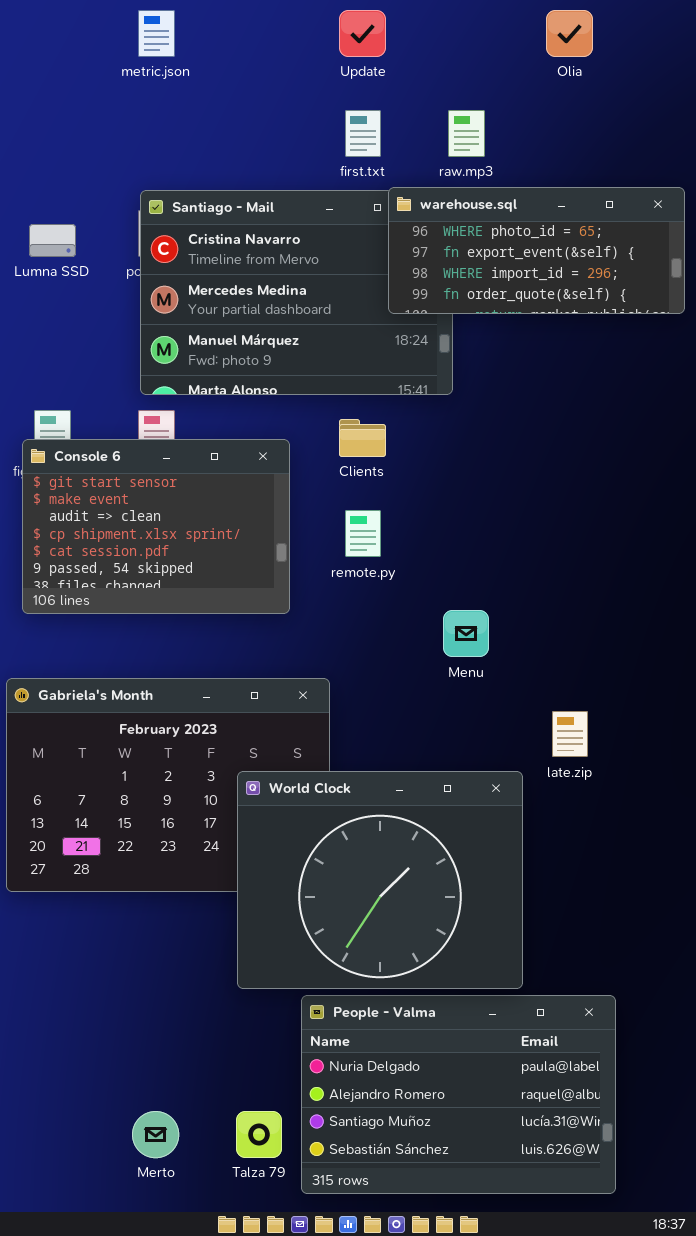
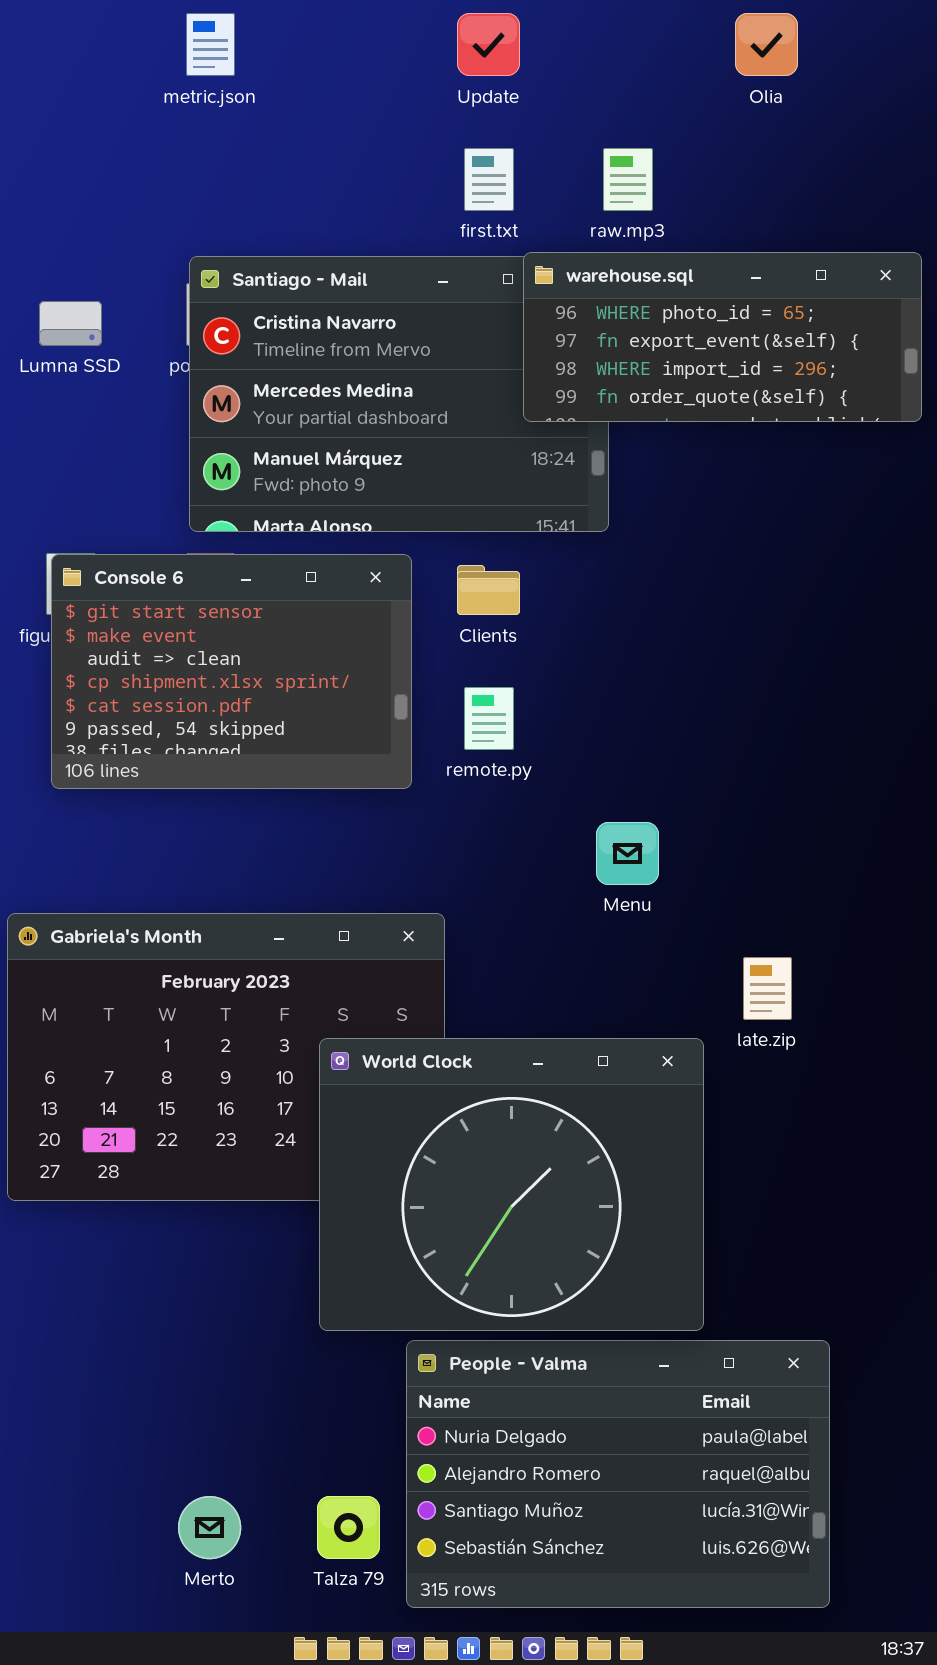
Console 6: [22,439,290,614] -> [51,554,412,789], moved

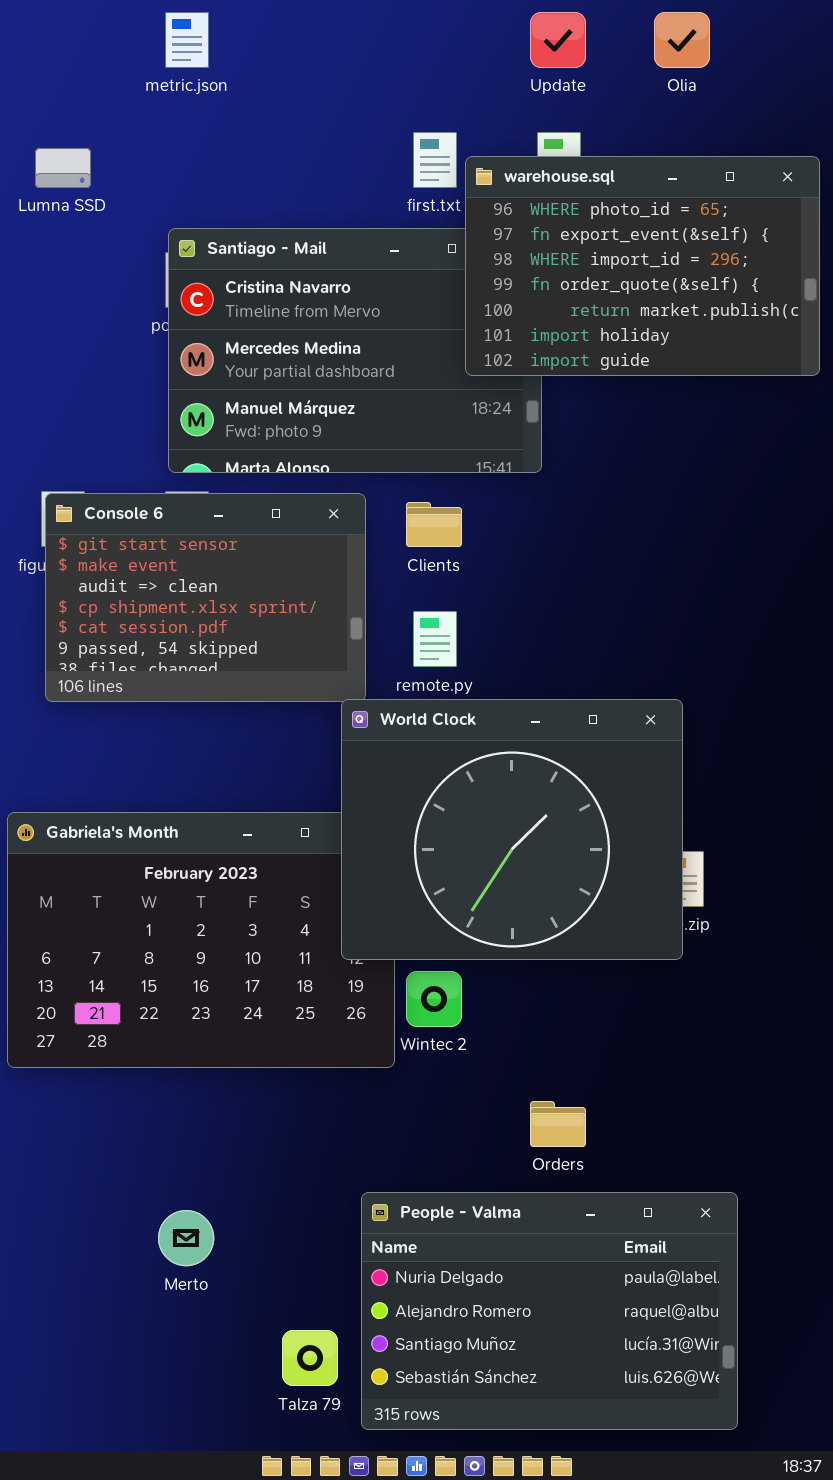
Update: [457,13,520,76] -> [530,12,586,68], moved
warehouse.sql: [523,252,922,422] -> [465,156,820,376], resized
Lumna SSD: [39,301,102,346] -> [35,148,91,188], moved
World Clock: [319,1038,704,1331] -> [341,699,683,960], moved
Merto: [178,1496,241,1559] -> [158,1210,214,1266], moved

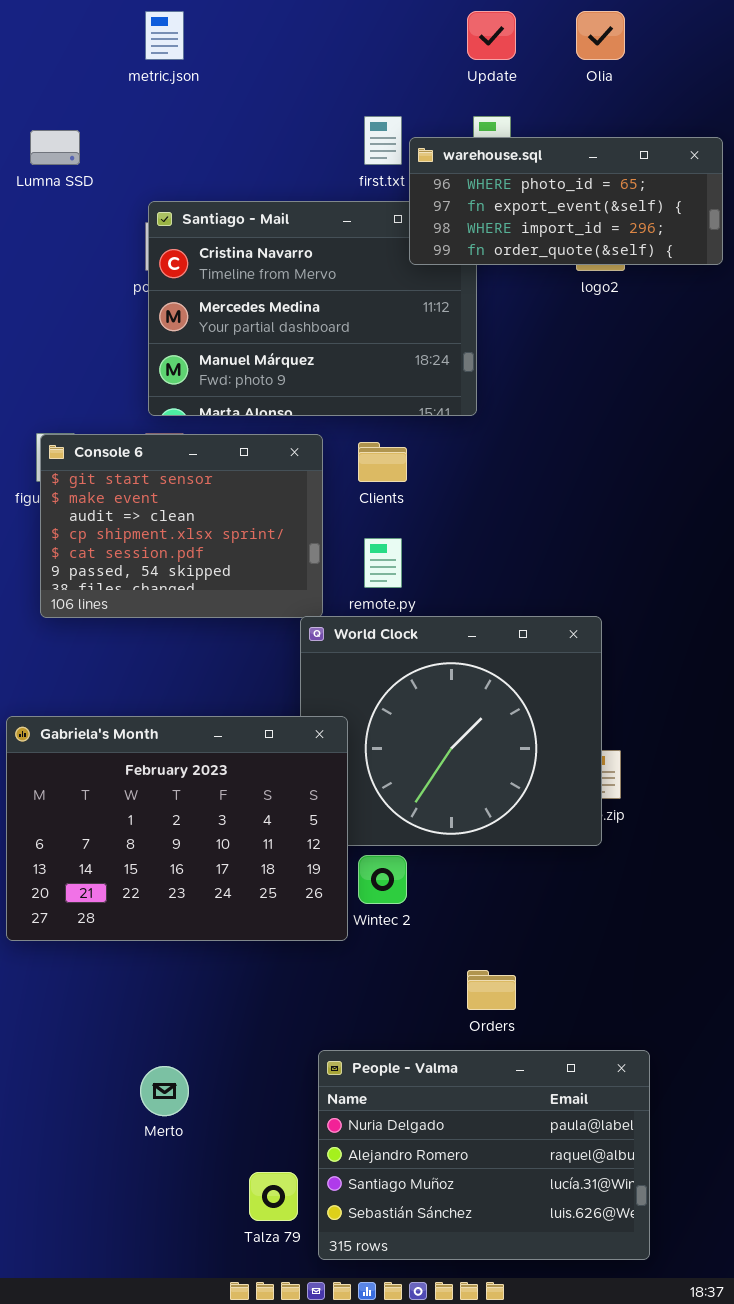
warehouse.sql: [465,156,820,376] -> [409,137,723,265], resized
Gabriela's Month: [7,812,395,1068] -> [6,716,348,941], raised

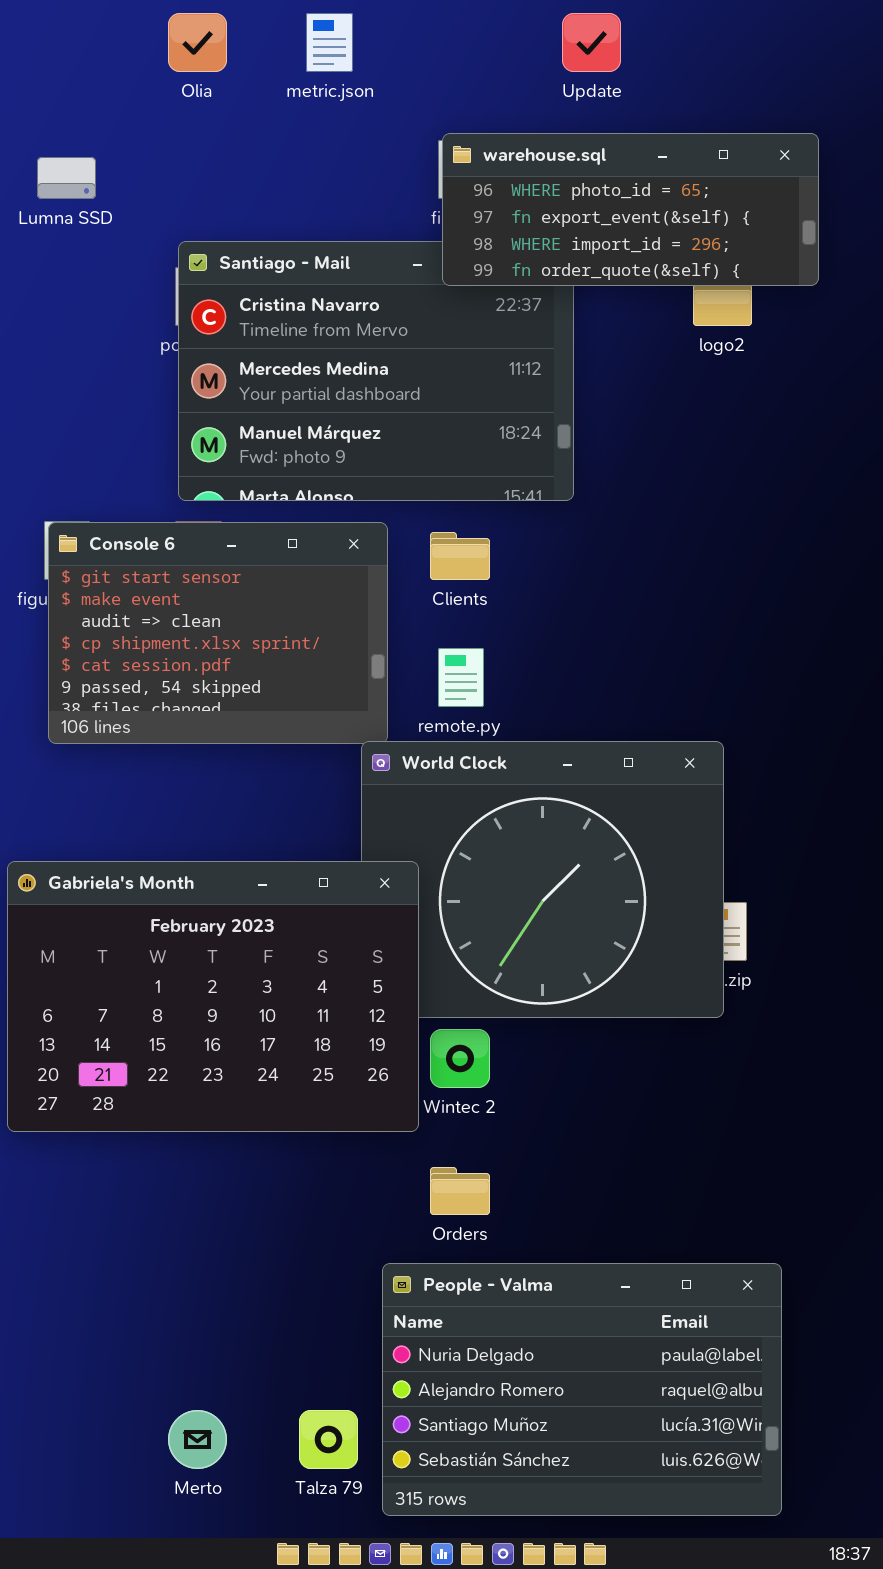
metric.json: [145,11,184,60] -> [306,13,353,72], moved
Olia: [576,11,625,60] -> [168,13,227,72], moved
warehouse.sql: [409,137,723,265] -> [442,133,819,286], moved
Orders: [467,970,516,1010] -> [430,1167,490,1215], moved
Merto: [140,1066,189,1116] -> [168,1410,227,1469], moved

